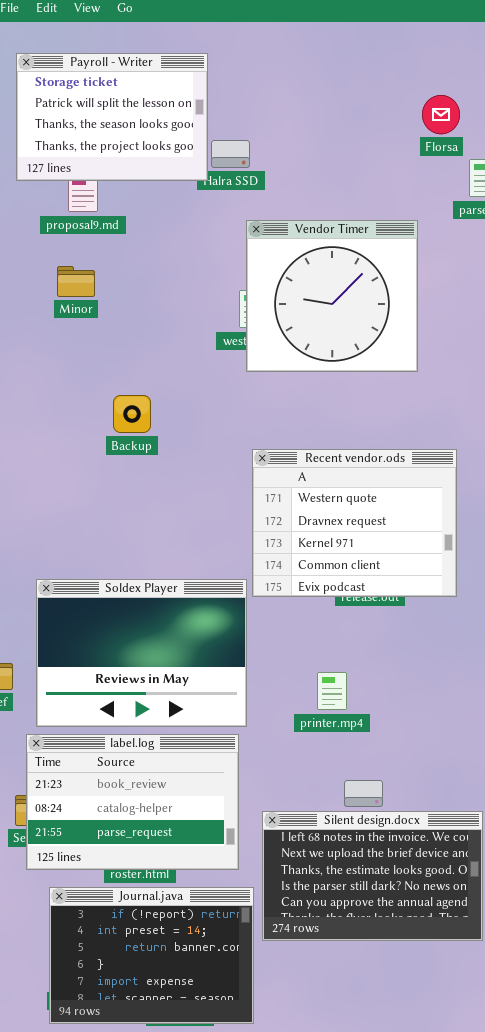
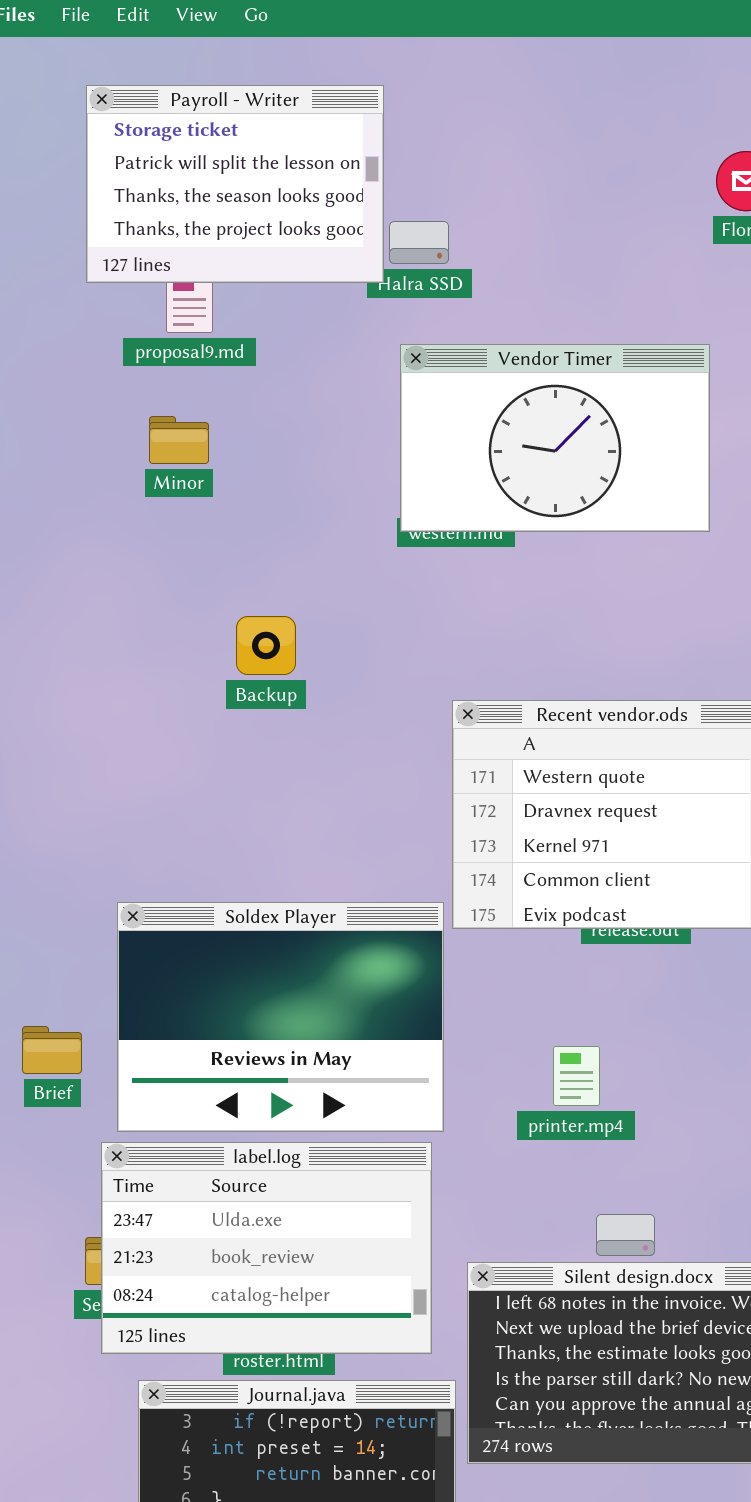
Vendor Timer: [246,220,418,372] -> [400,344,710,532], resized
label.log: [26,734,239,870] -> [101,1142,432,1354], scrolled up 1 row

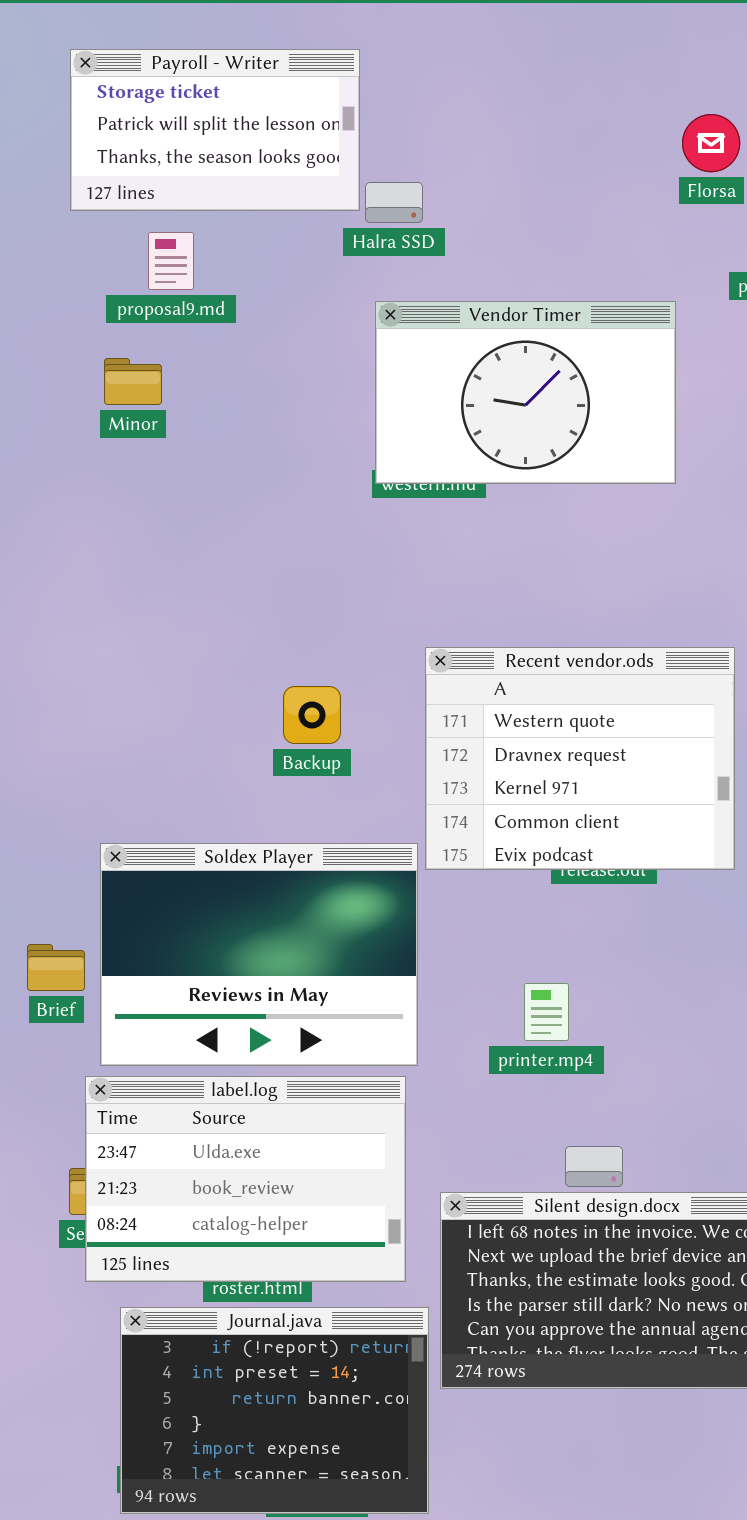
Payroll - Writer: [86,85,384,283] -> [70,49,360,211], resized
Minor: [149,416,209,464] -> [104,358,162,405], moved
Backup: [236,616,296,675] -> [283,686,341,744], moved
Brief: [22,1026,82,1074] -> [27,944,85,991], moved

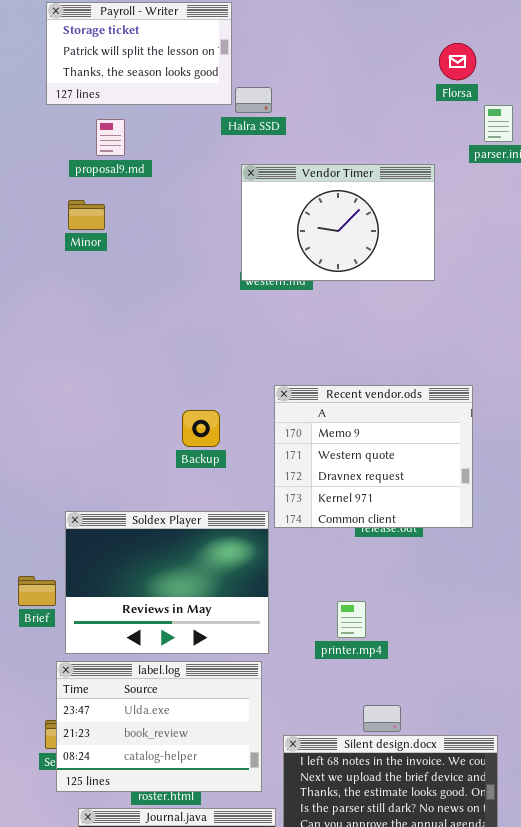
Recent vendor.ods: [425,647,735,870] -> [274,385,473,528], scrolled up 1 row

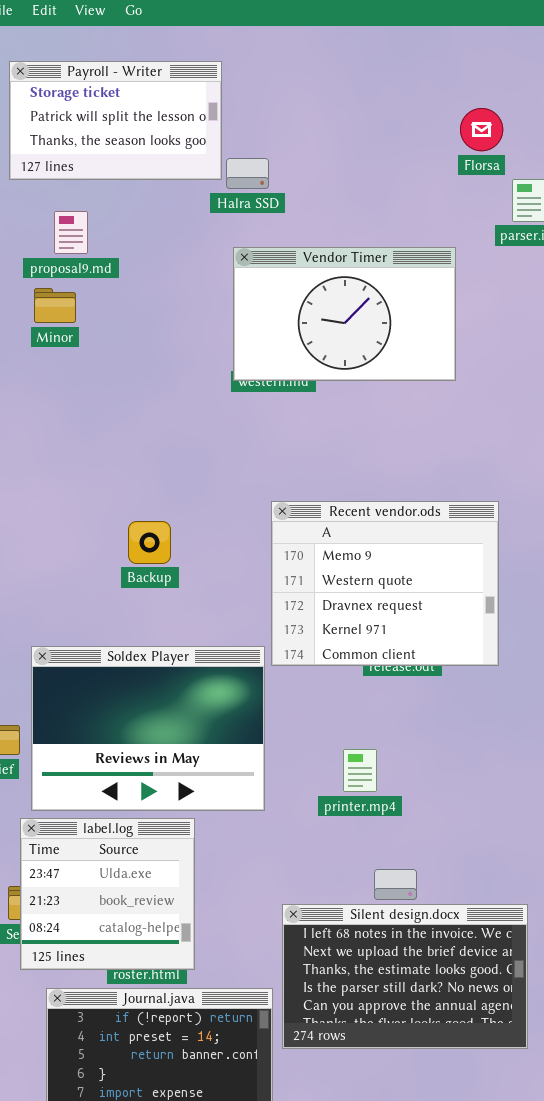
proposal9.md: [96,119,125,156] -> [54,211,88,254], moved
Backup: [182,410,220,447] -> [128,521,171,564], moved
label.log: [56,661,262,792] -> [20,818,195,970], resized

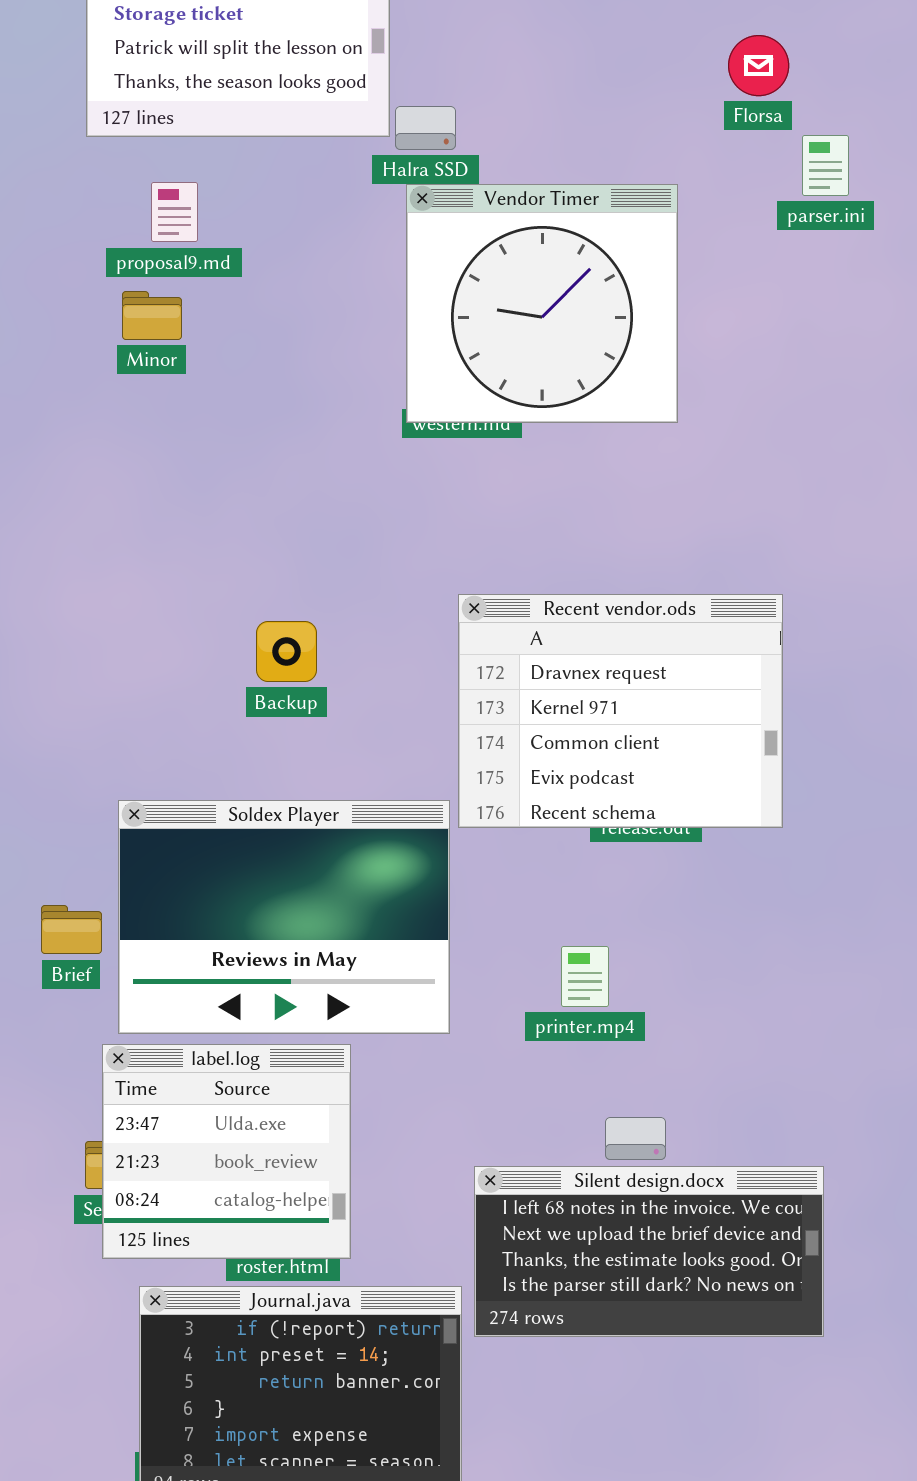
Vendor Timer: [233,247,456,381] -> [406,184,678,423], resized
Recent vendor.ods: [271,501,499,666] -> [458,594,783,828], scrolled down 2 rows
Silent design.docx: [282,904,528,1049] -> [474,1166,824,1337], resized

